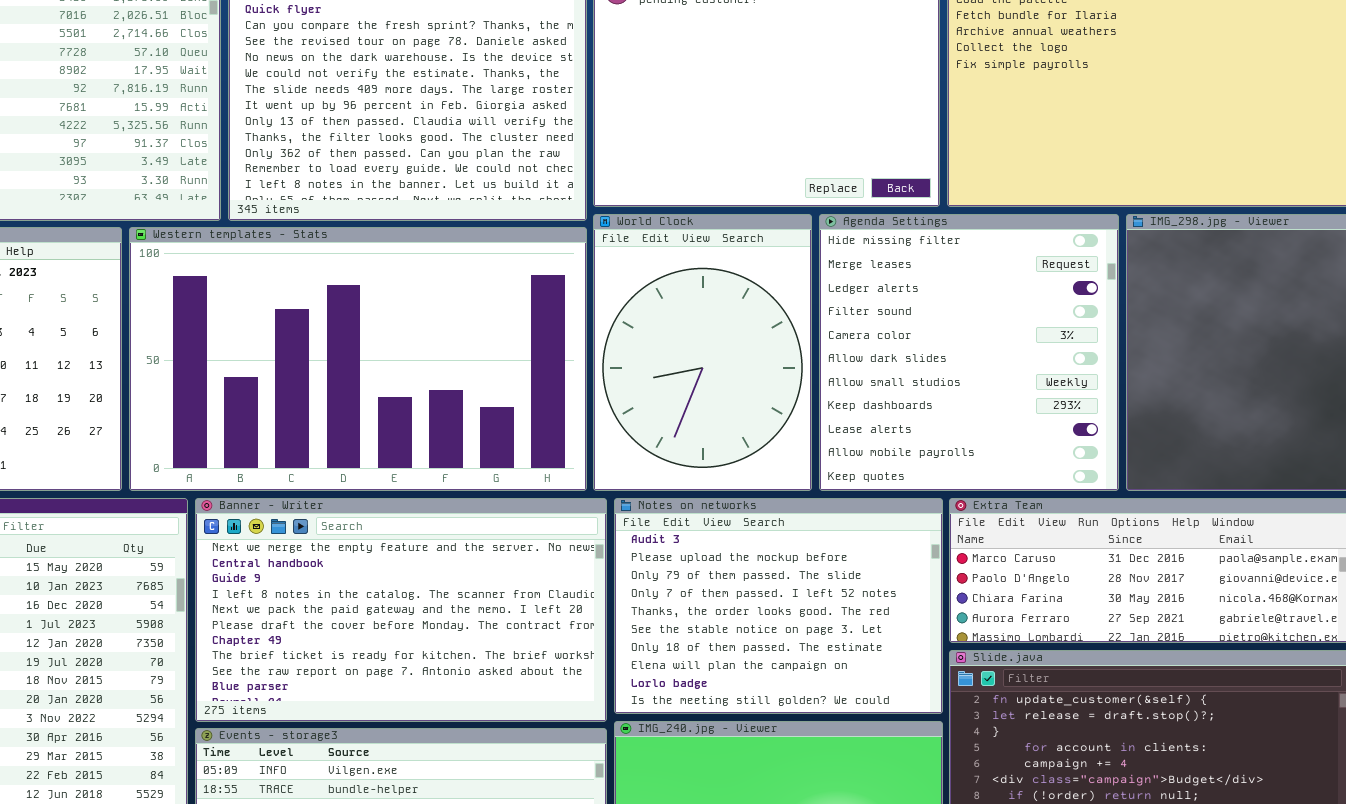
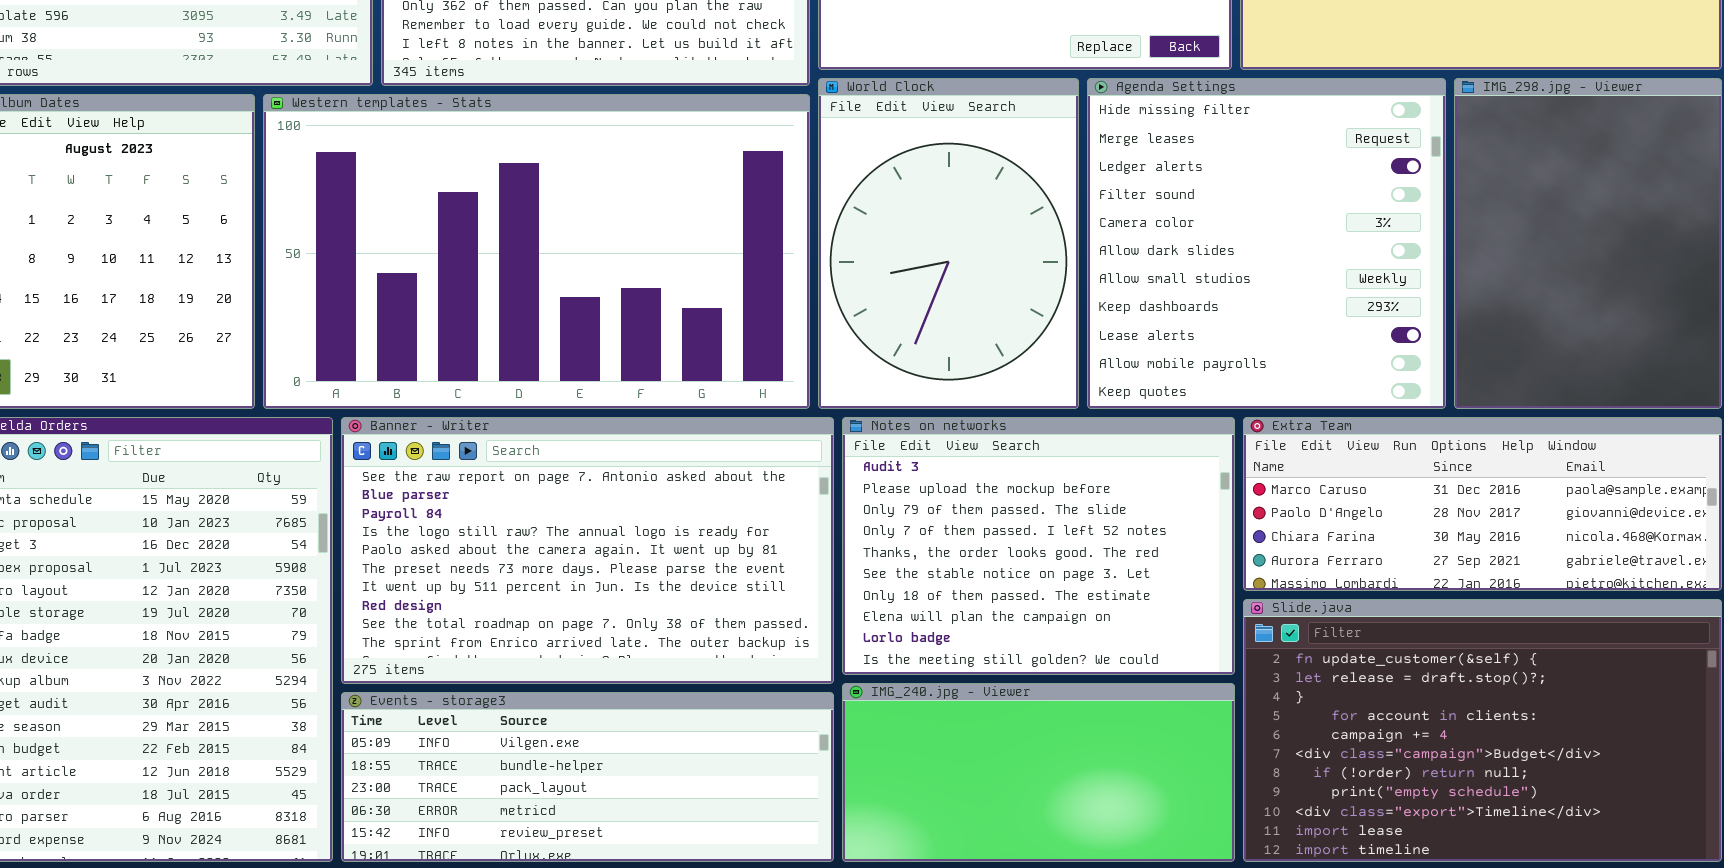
Banner - Writer: [195,498,607,722] -> [341,417,834,684], scrolled down 8 rows

